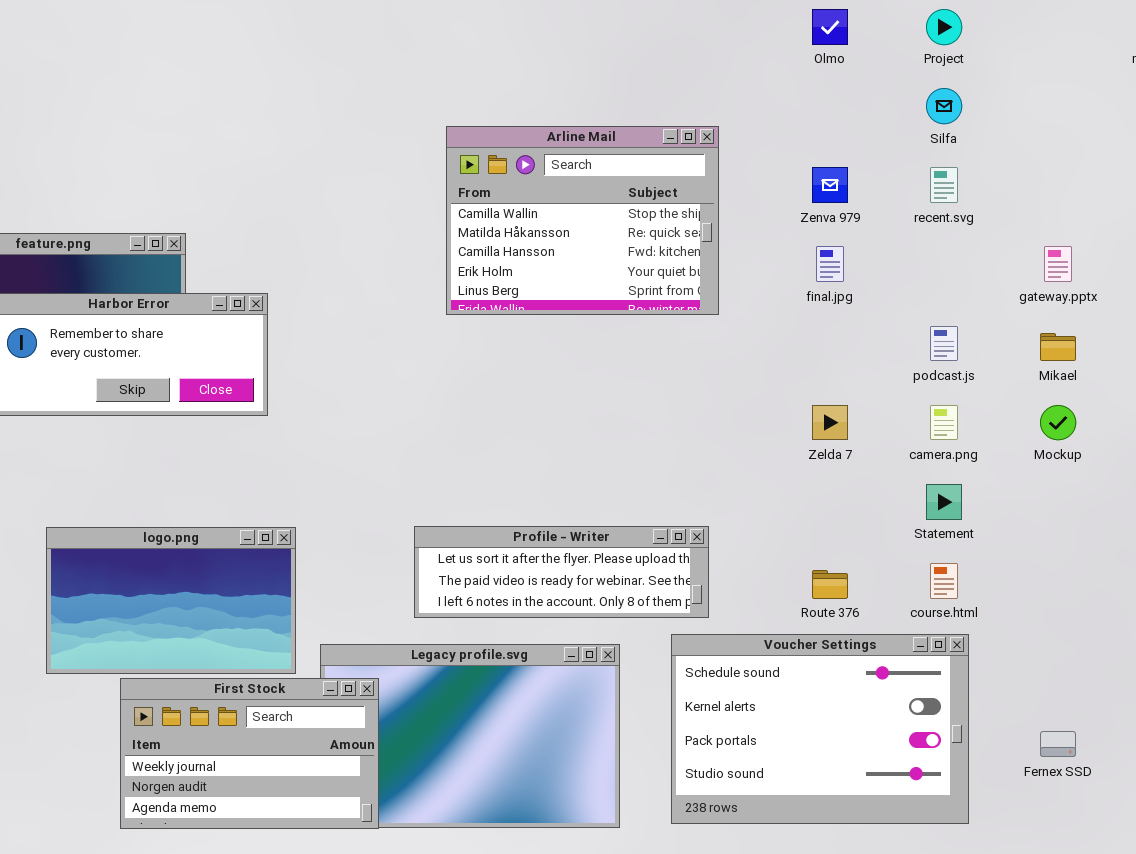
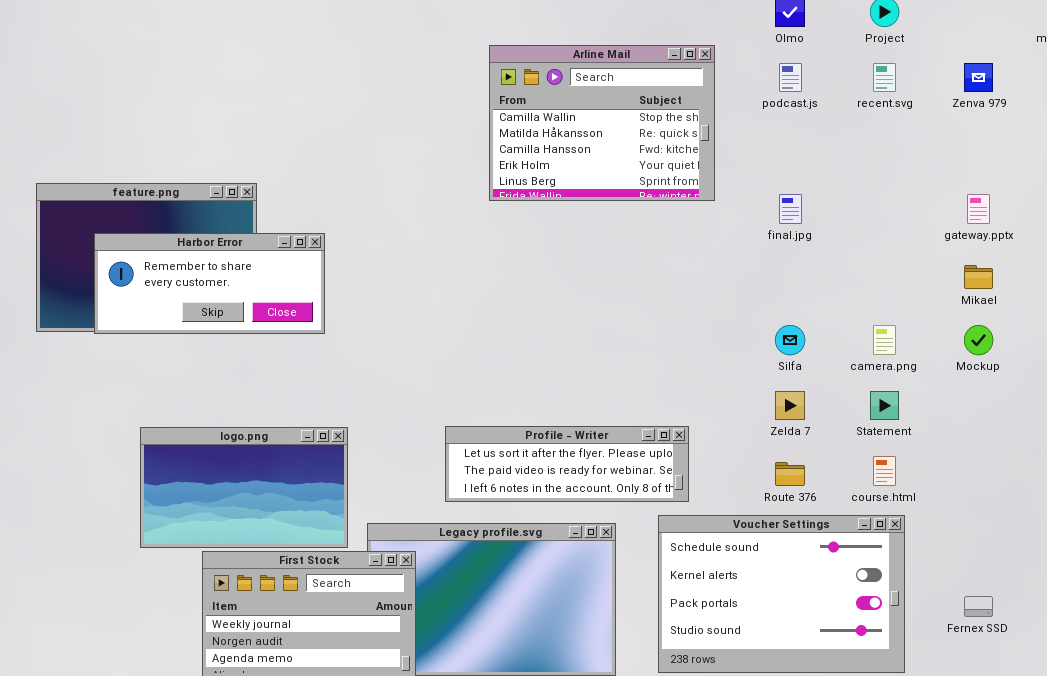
Silfa: [926,88,962,124] -> [775,325,805,355], moved
Arline Mail: [446,126,719,315] -> [489,45,715,201], moved
Zenva 979: [812,167,848,203] -> [964,63,993,92], moved
recent.svg: [930,167,958,203] -> [873,63,896,92], moved
podcast.js: [930,326,958,361] -> [779,63,802,92], moved
Zelda 7: [812,405,848,440] -> [775,391,805,420], moved

